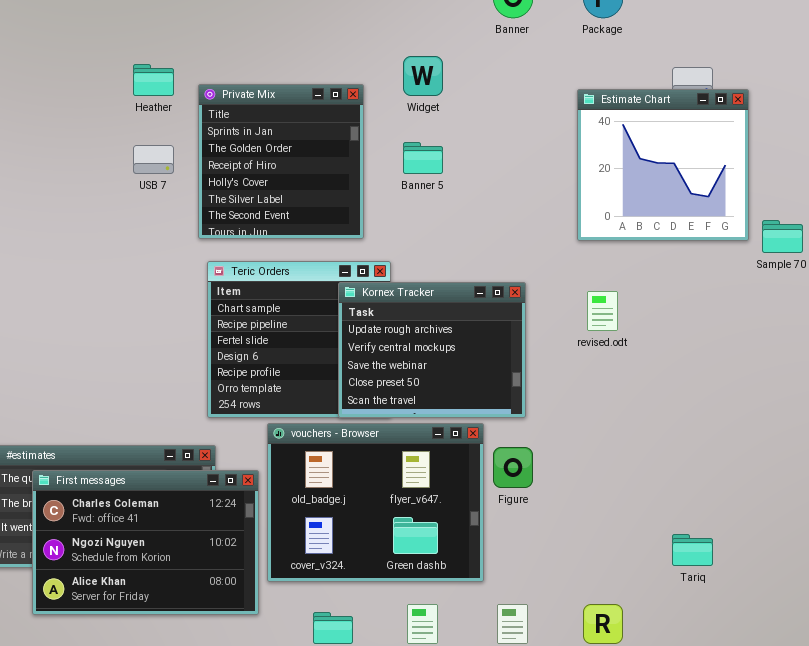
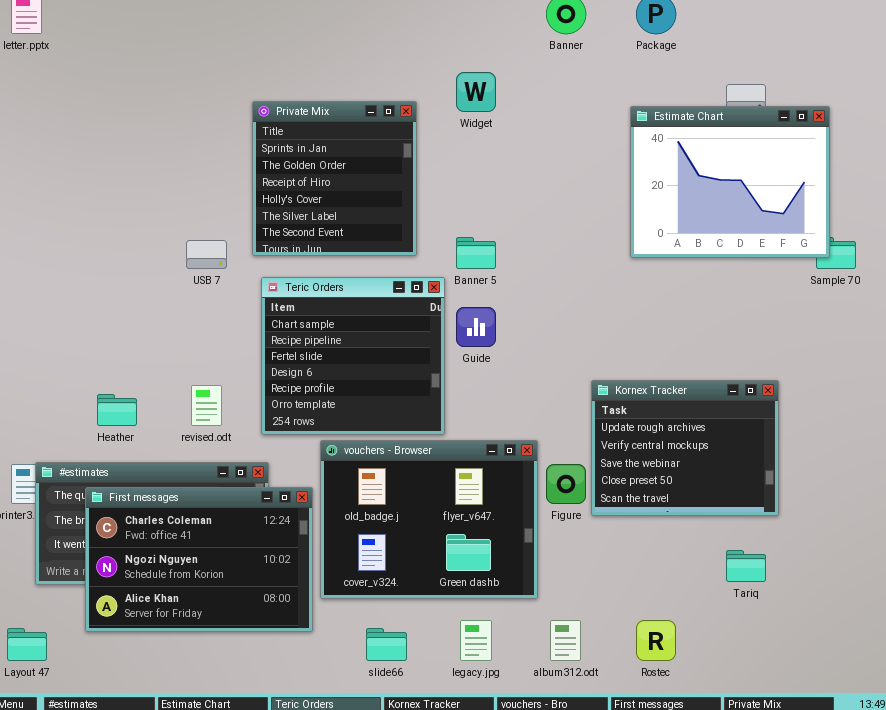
Heather: [133,64,174,96] -> [97,394,137,426], moved
Estimate Chart: [577,89,749,241] -> [630,106,830,258], resized
Banner 5: [403,142,443,174] -> [456,237,496,269], moved
USB 7: [133,145,174,174] -> [186,240,227,269], moved
Kornex Tracker: [338,282,526,418] -> [591,380,779,516], moved
revised.odt: [587,291,618,331] -> [191,385,222,426], moved

